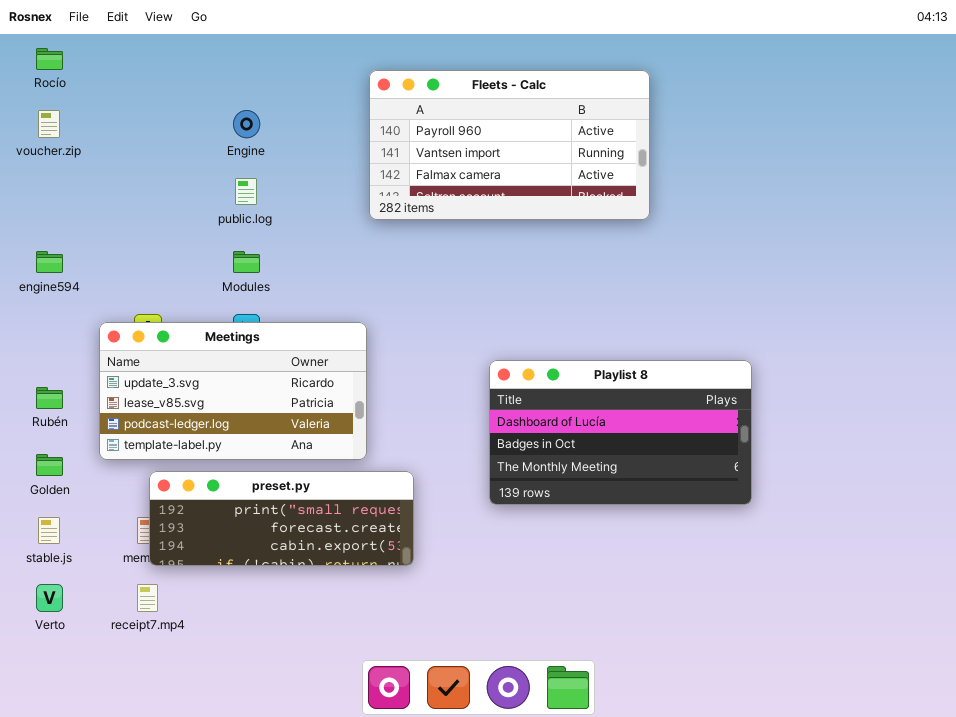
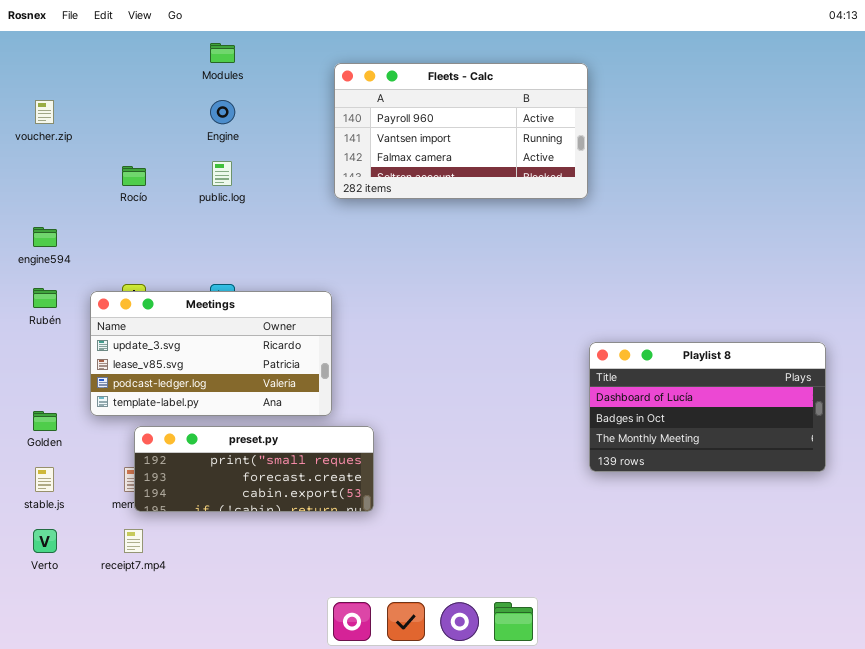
Rocío: [36,48,63,70] -> [122,166,146,186], moved
Modules: [233,251,260,273] -> [210,43,235,63], moved
Playlist 8: [489,360,752,505] -> [589,342,826,472], moved
Rubén: [36,387,63,409] -> [33,288,57,308], moved

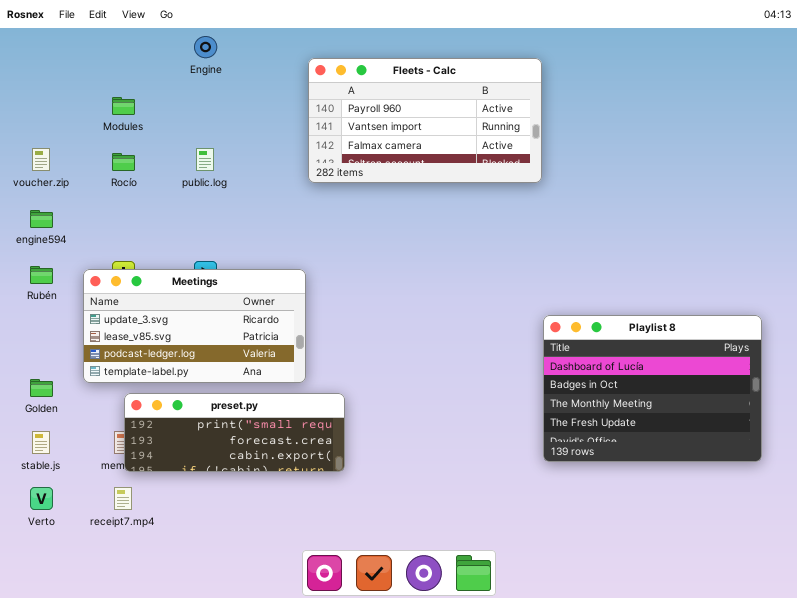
Modules: [210,43,235,63] -> [112,97,135,115], moved
voucher.zip: [35,100,54,124] -> [32,148,50,171], moved
Engine: [210,100,235,124] -> [194,36,217,58], moved
Playlist 8: [589,342,826,472] -> [543,315,762,462], resized

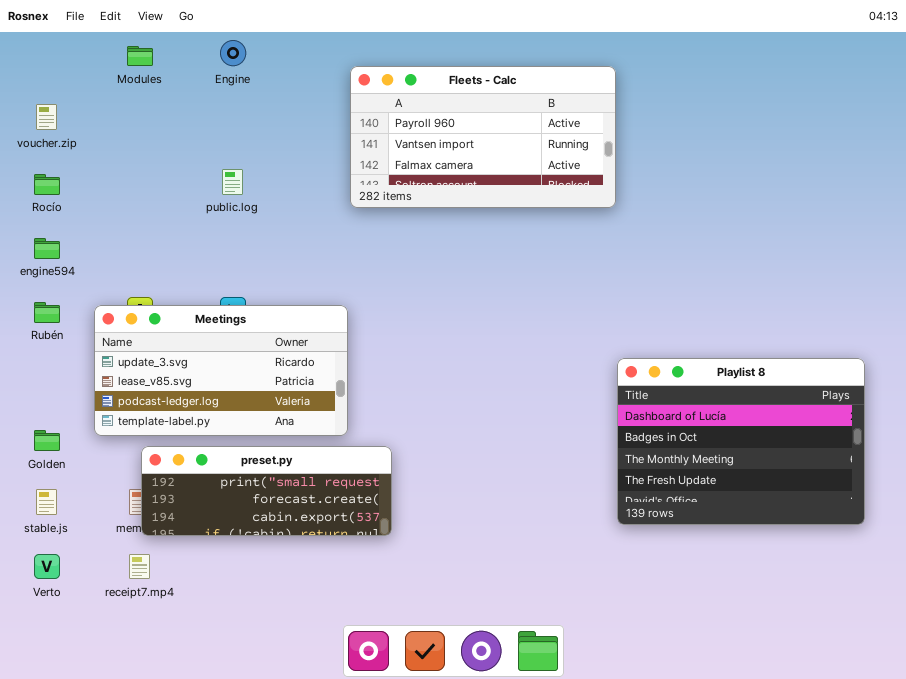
Modules: [112,97,135,115] -> [127,46,153,66], moved
voucher.zip: [32,148,50,171] -> [36,104,57,130], moved
Rocío: [112,153,135,171] -> [34,174,60,195], moved

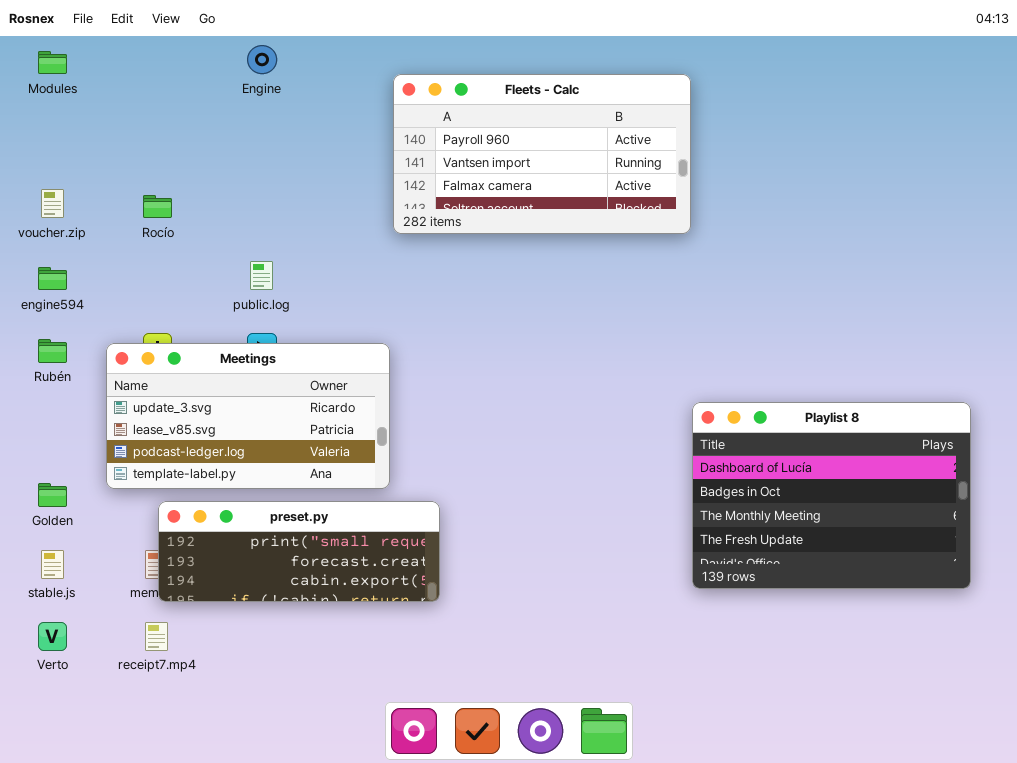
Modules: [127,46,153,66] -> [38,51,67,74], moved
voucher.zip: [36,104,57,130] -> [41,189,64,218], moved
public.log: [222,169,243,195] -> [250,261,273,290], moved
Rocío: [34,174,60,195] -> [143,195,172,218], moved

